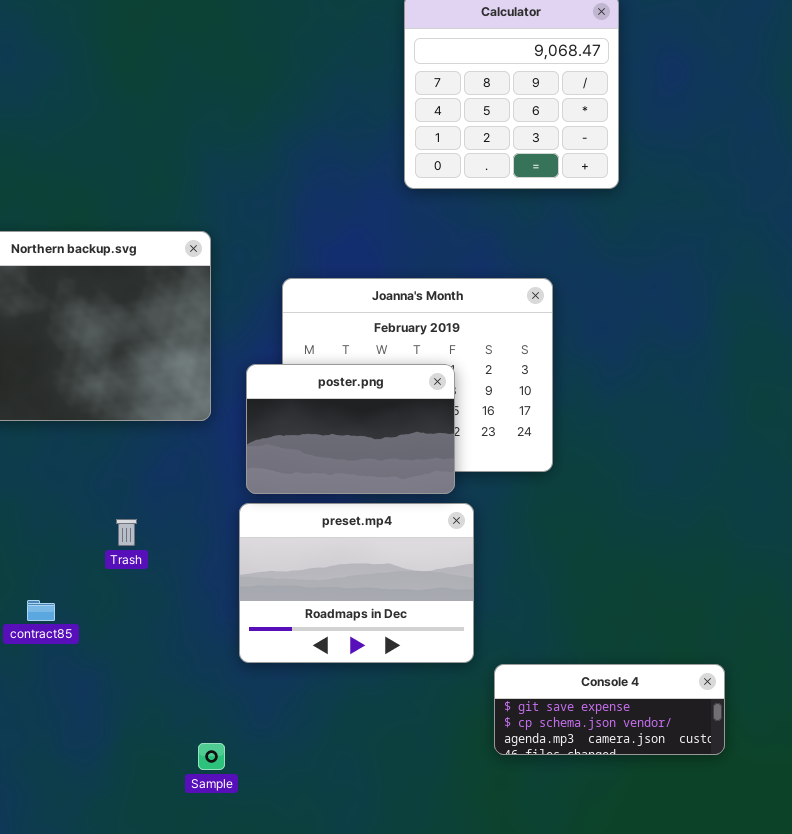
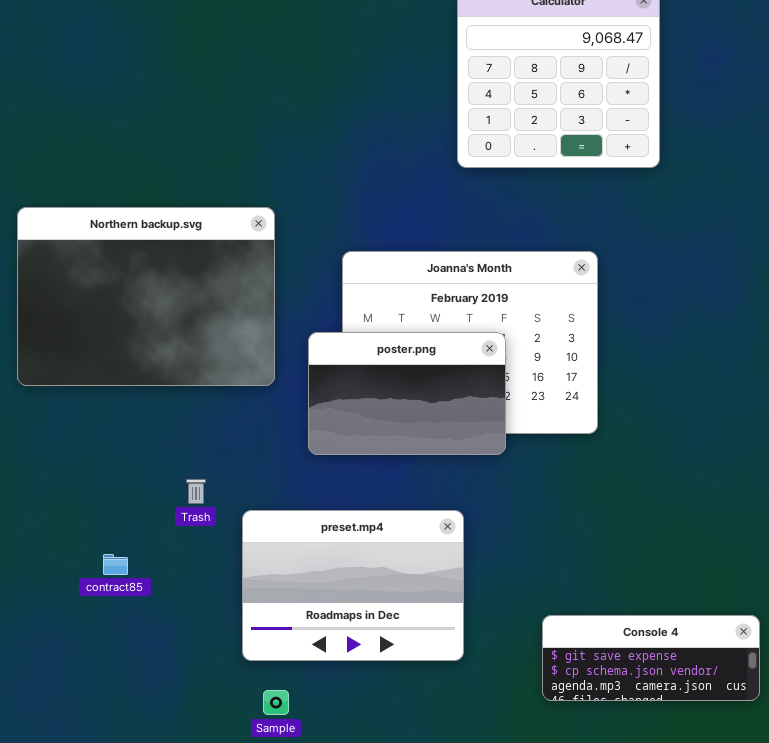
preset.mp4: [239,503,474,663] -> [242,510,464,661], moved

